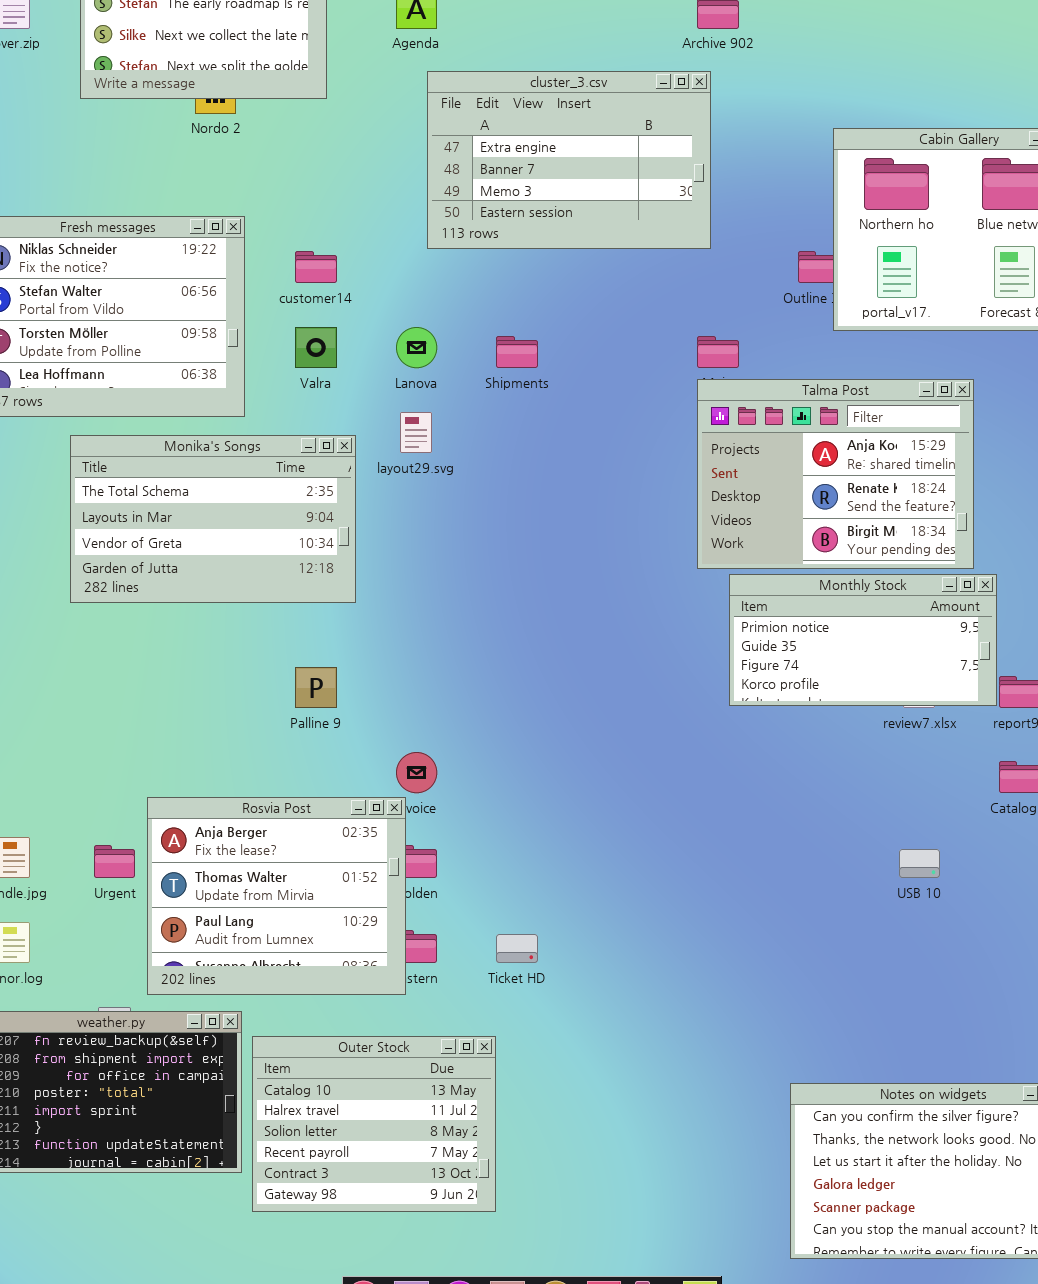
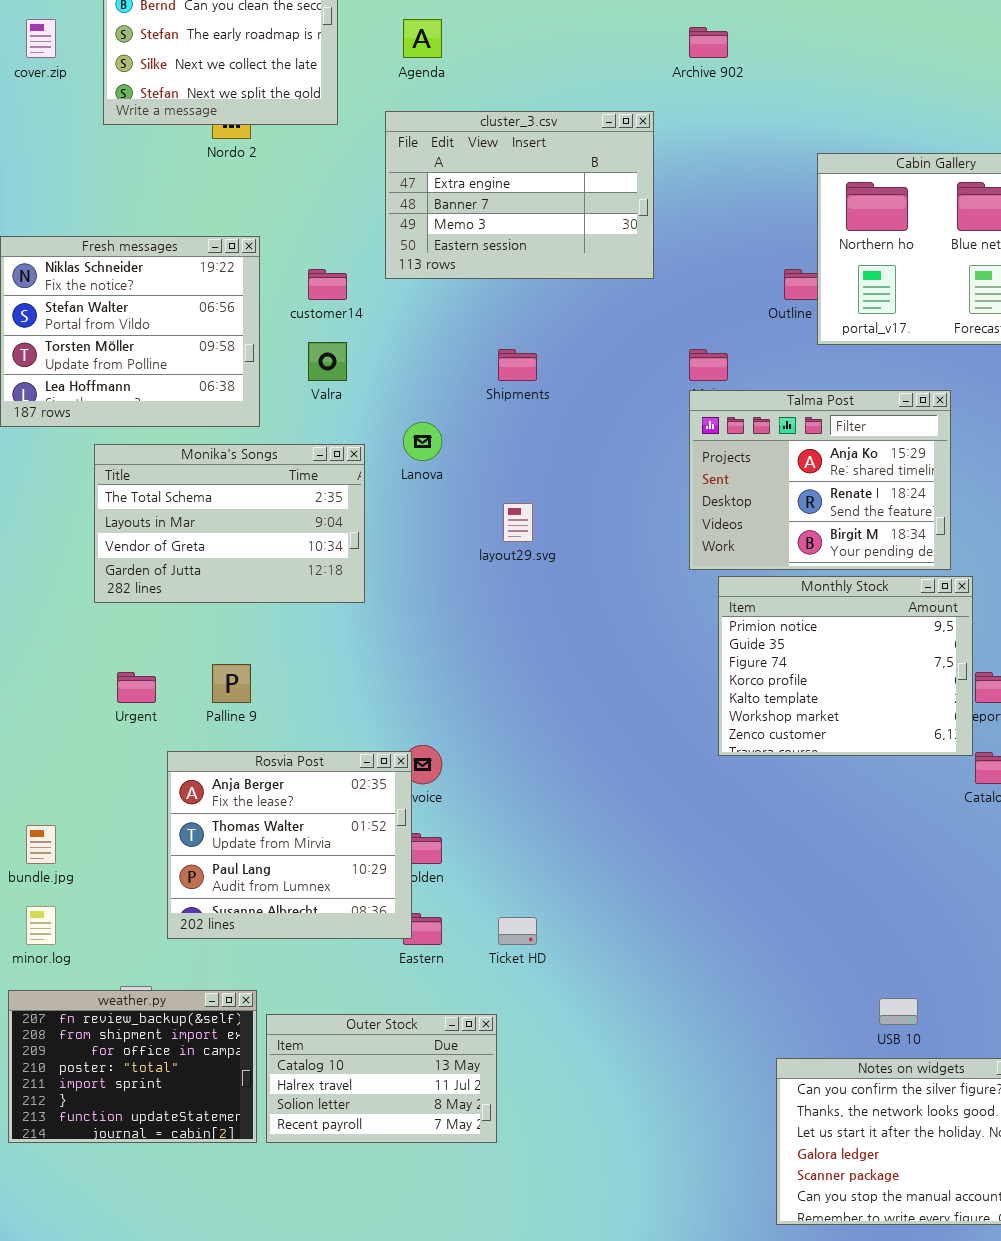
cluster_3.csv: [427,71,711,249] -> [385,111,654,279], moved
Lanova: [396,327,437,368] -> [403,422,442,461], moved
layout29.svg: [400,412,432,453] -> [503,503,533,542], moved
Monthly Stock: [729,574,997,706] -> [718,576,973,756], resized
Palline 9: [295,667,337,708] -> [212,664,251,703], moved
Rosvia Post: [147,797,406,995] -> [167,751,412,939], moved
Urgent: [94,845,135,878] -> [117,672,156,703], moved
USB 10: [899,849,940,878] -> [879,998,918,1025], moved
Outer Stock: [252,1036,496,1212] -> [266,1014,497,1143], resized

